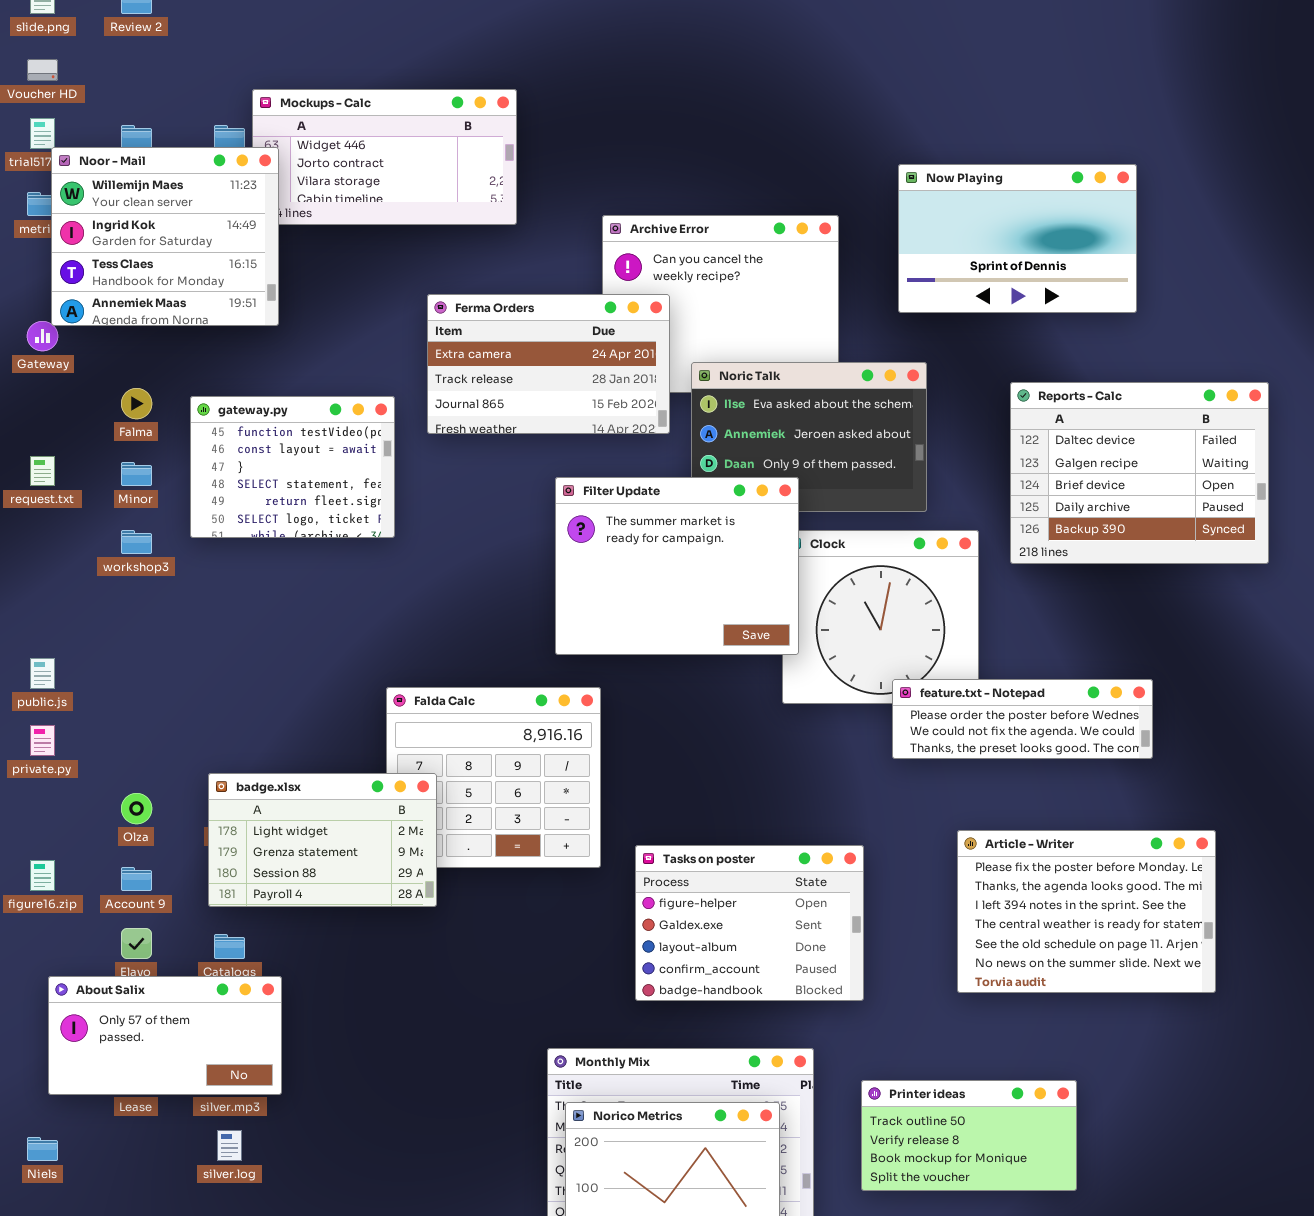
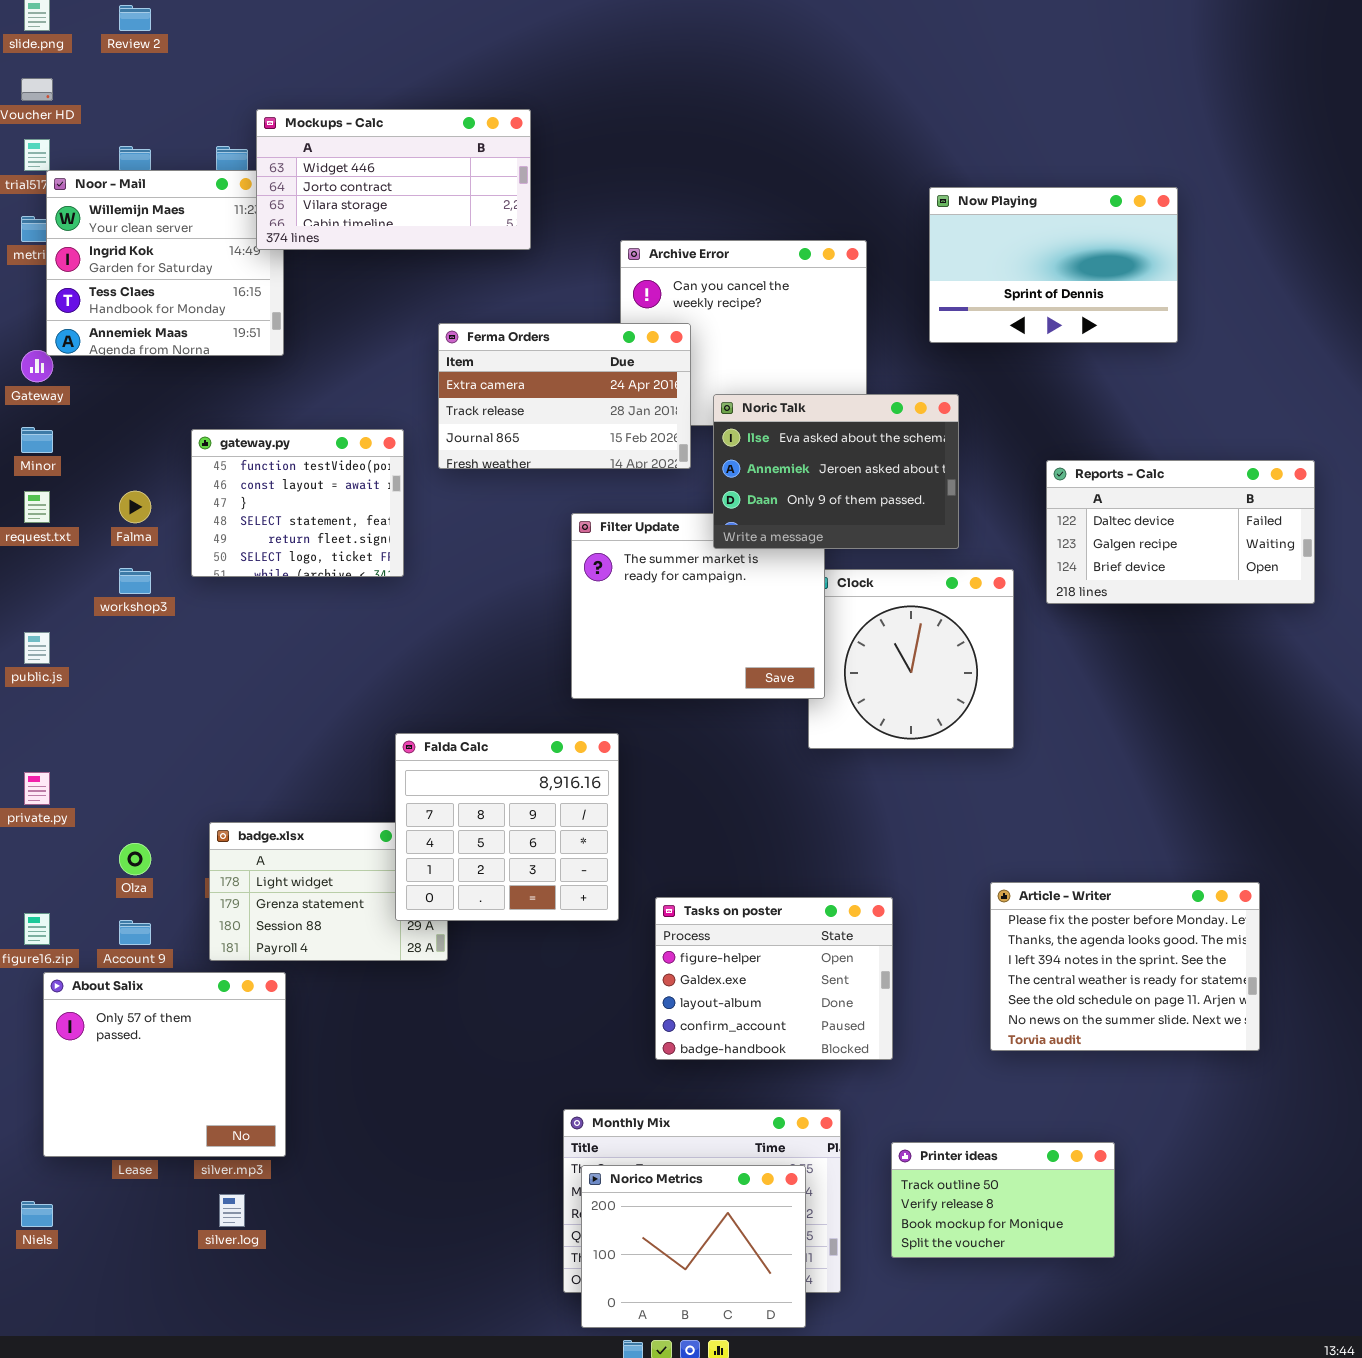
Mockups - Calc: [252,89,517,225] -> [256,109,531,250], raised
Noric Talk: [691,362,927,512] -> [713,394,959,549], raised
Reports - Calc: [1010,382,1269,564] -> [1046,460,1315,604], resized
Falma: [121,388,152,419] -> [119,491,151,523], moved
Minor: [121,462,152,486] -> [21,427,53,453], moved
public.js: [30,658,55,689] -> [24,632,50,664], moved
feature.txt - Notepad: [892,679,1153,759] -> none, closed
Falda Calc: [386,687,601,868] -> [395,733,619,921], raised
About Salix: [48,976,282,1095] -> [43,972,286,1157], resized

